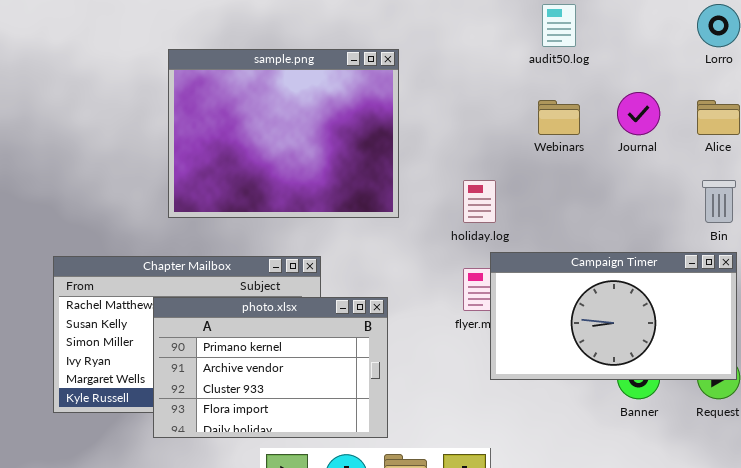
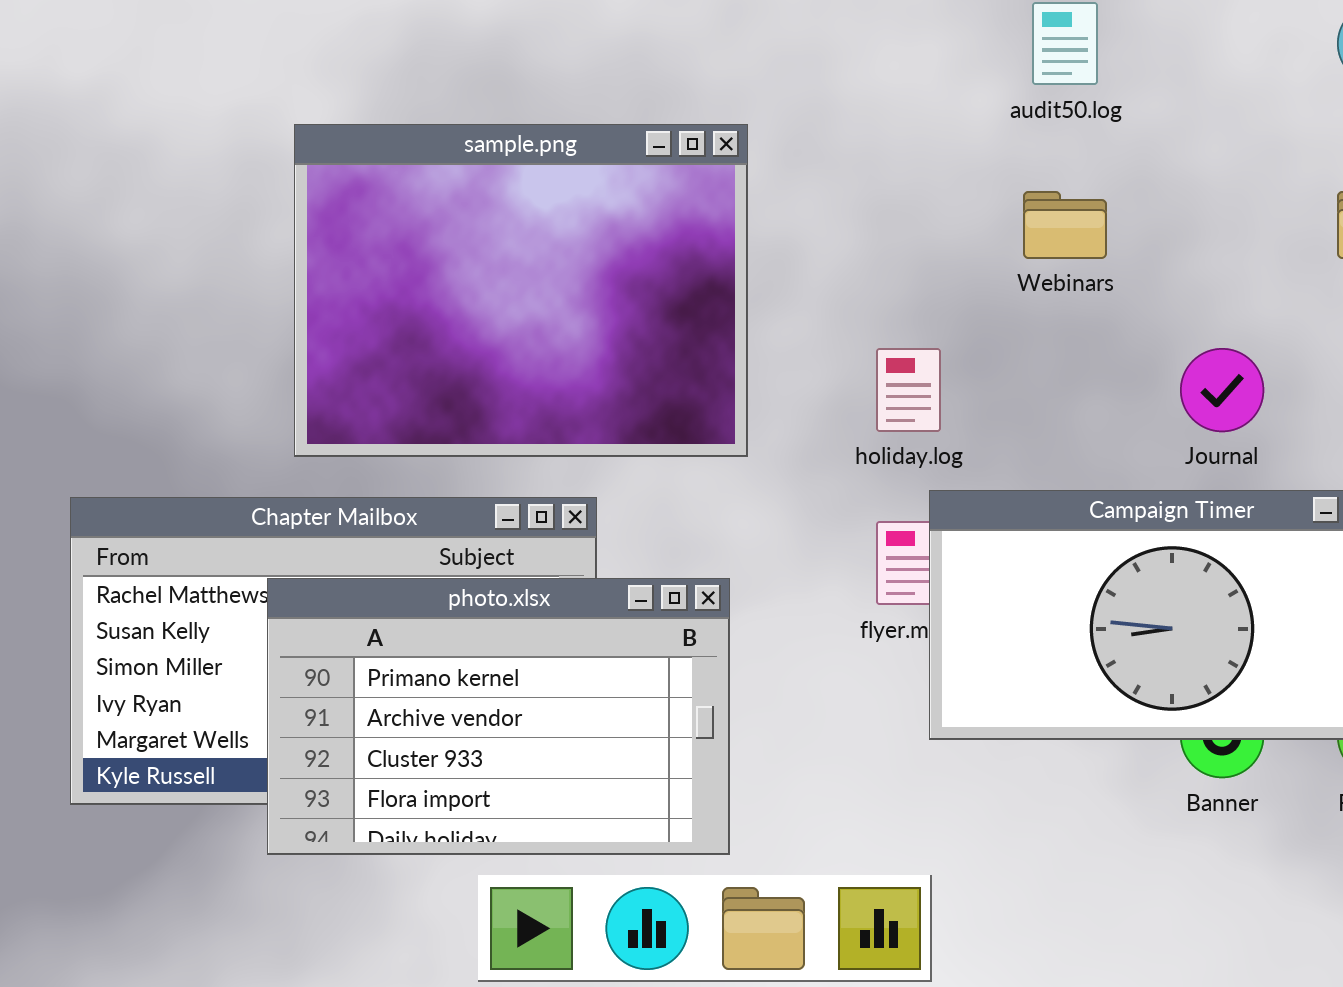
sample.png: [168,49,399,218] -> [294,124,748,457], moved
Journal: [617,92,660,135] -> [1180,348,1264,432], moved

